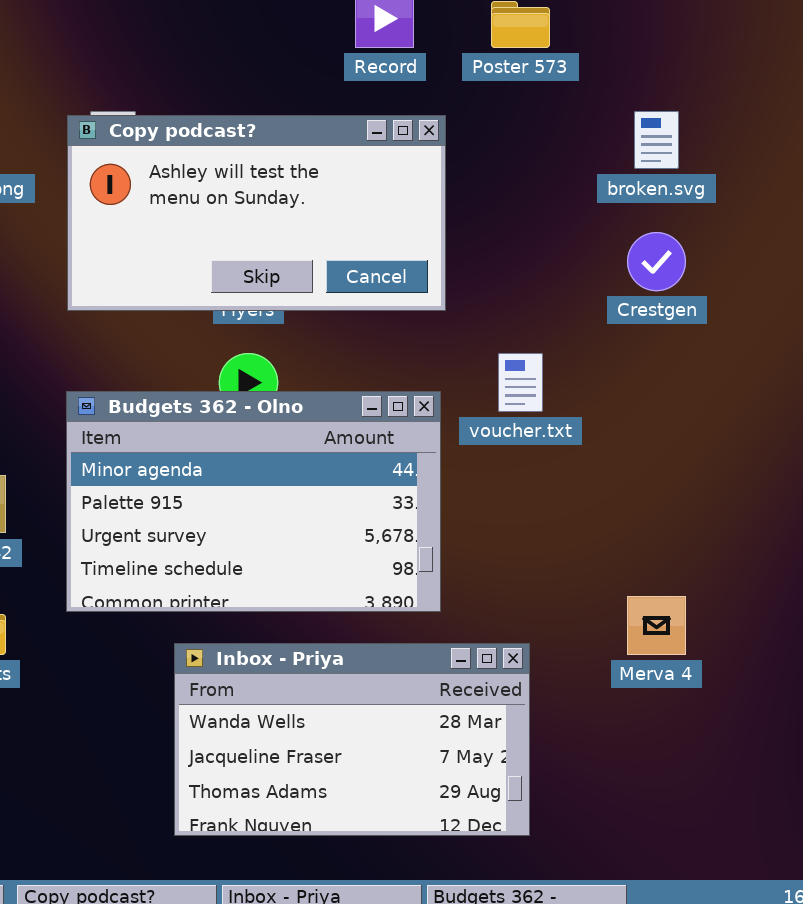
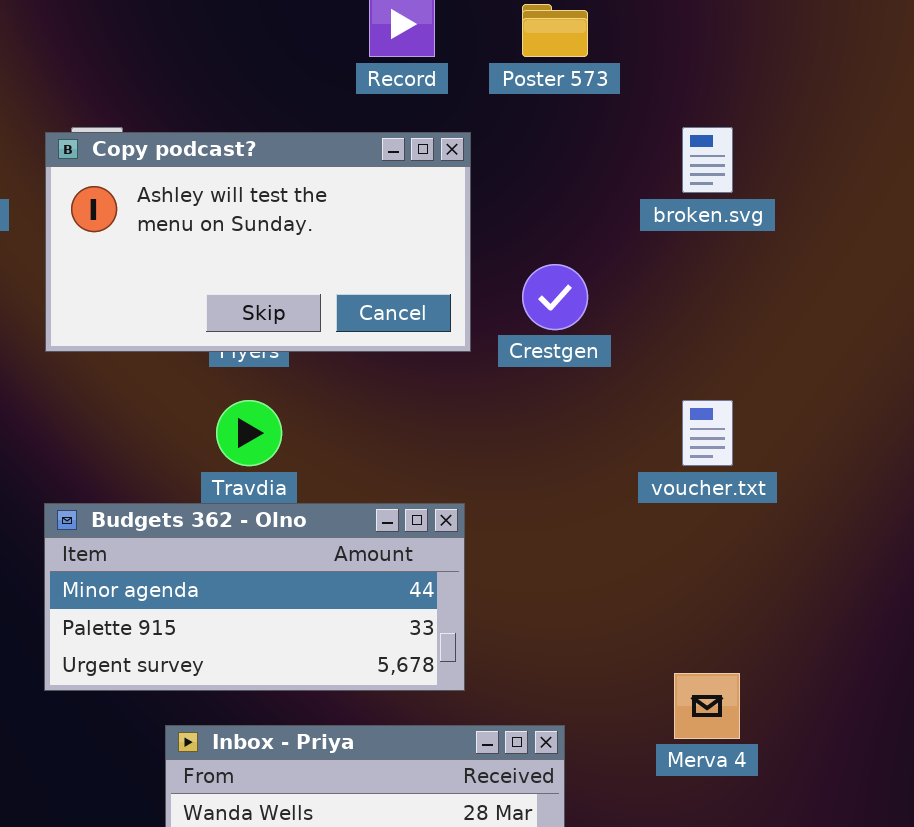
Crestgen: [627,232,686,291] -> [522,264,588,330], moved
voucher.txt: [498,353,543,412] -> [682,400,733,466], moved
Budgets 362 - Olno: [66,391,441,612] -> [44,503,465,691], resized

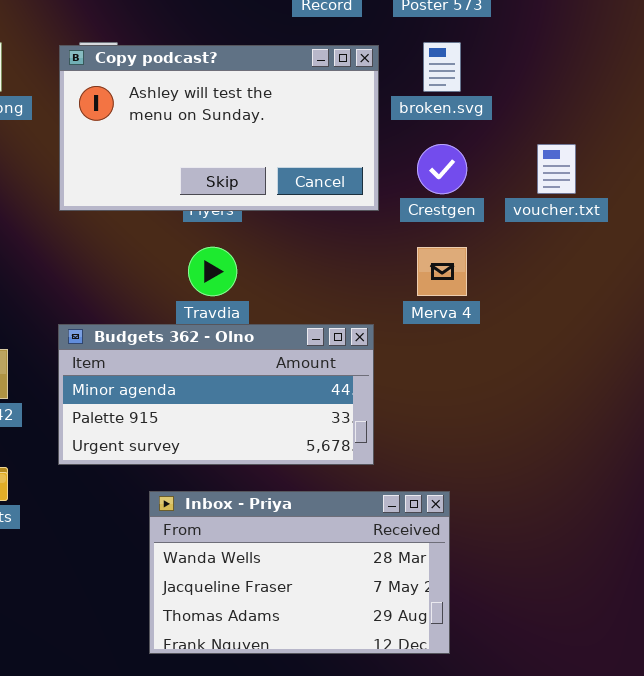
broken.svg: [682,127,733,193] -> [423,42,461,92], moved
voucher.txt: [682,400,733,466] -> [537,144,576,194], moved
Merva 4: [674,673,740,739] -> [417,247,467,296], moved

